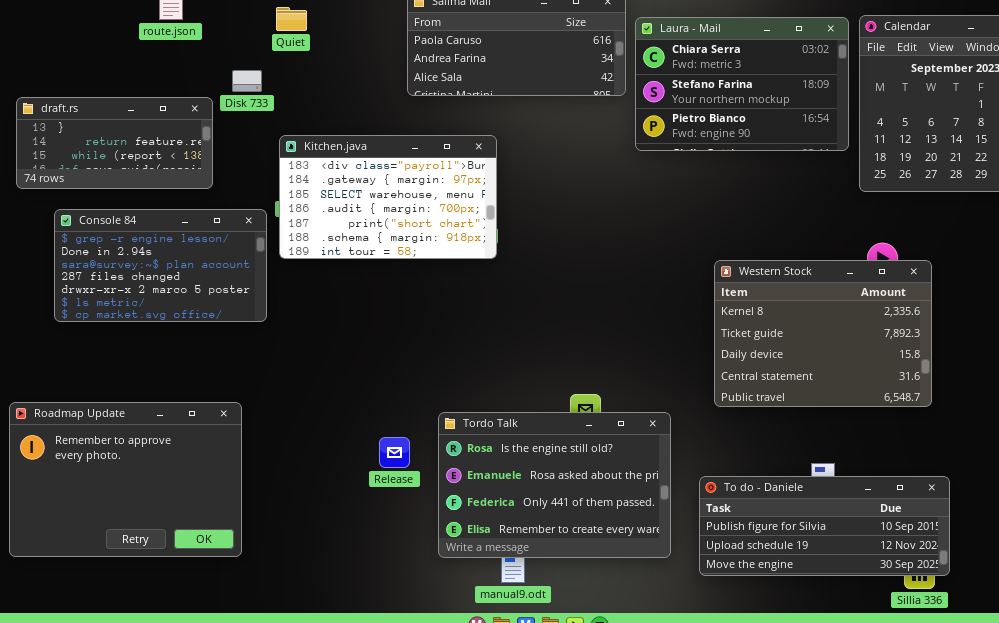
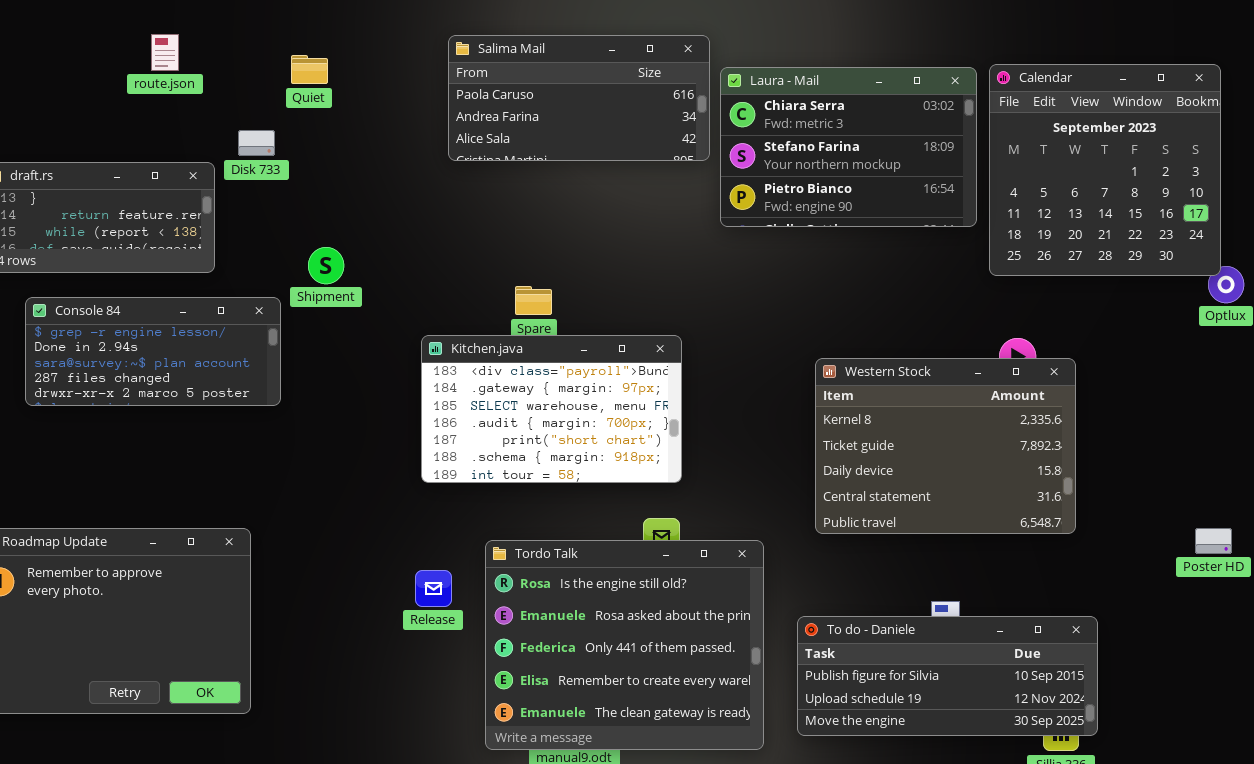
Kitchen.java: [279,135,497,259] -> [421,335,682,483], moved
Console 84: [54,209,267,322] -> [25,297,281,406], resized
Tordo Talk: [438,412,671,558] -> [485,540,764,750], resized

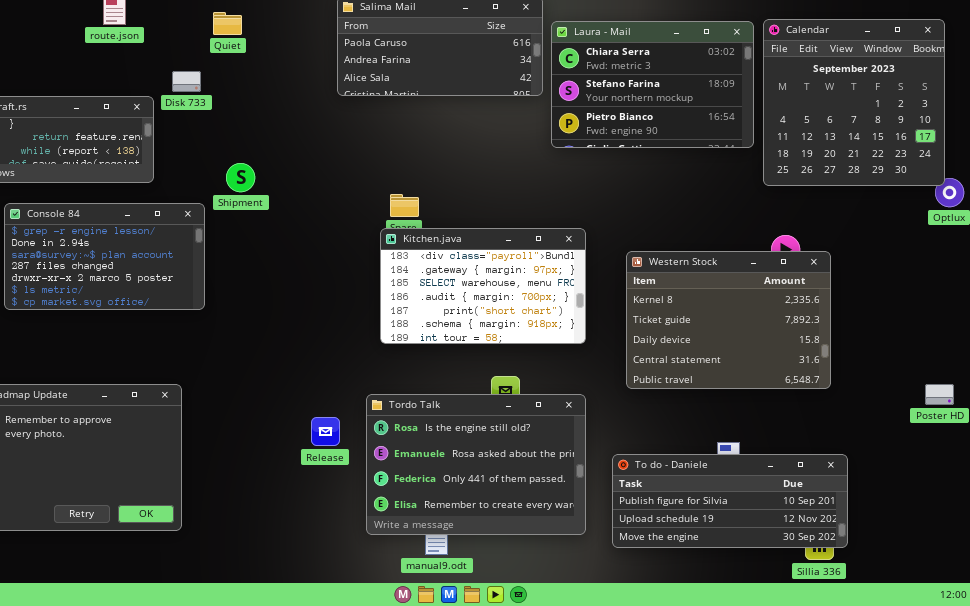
Console 84: [25,297,281,406] -> [4,203,205,310], resized
Kitchen.java: [421,335,682,483] -> [380,228,586,344], moved
Tordo Talk: [485,540,764,750] -> [366,394,586,535], resized

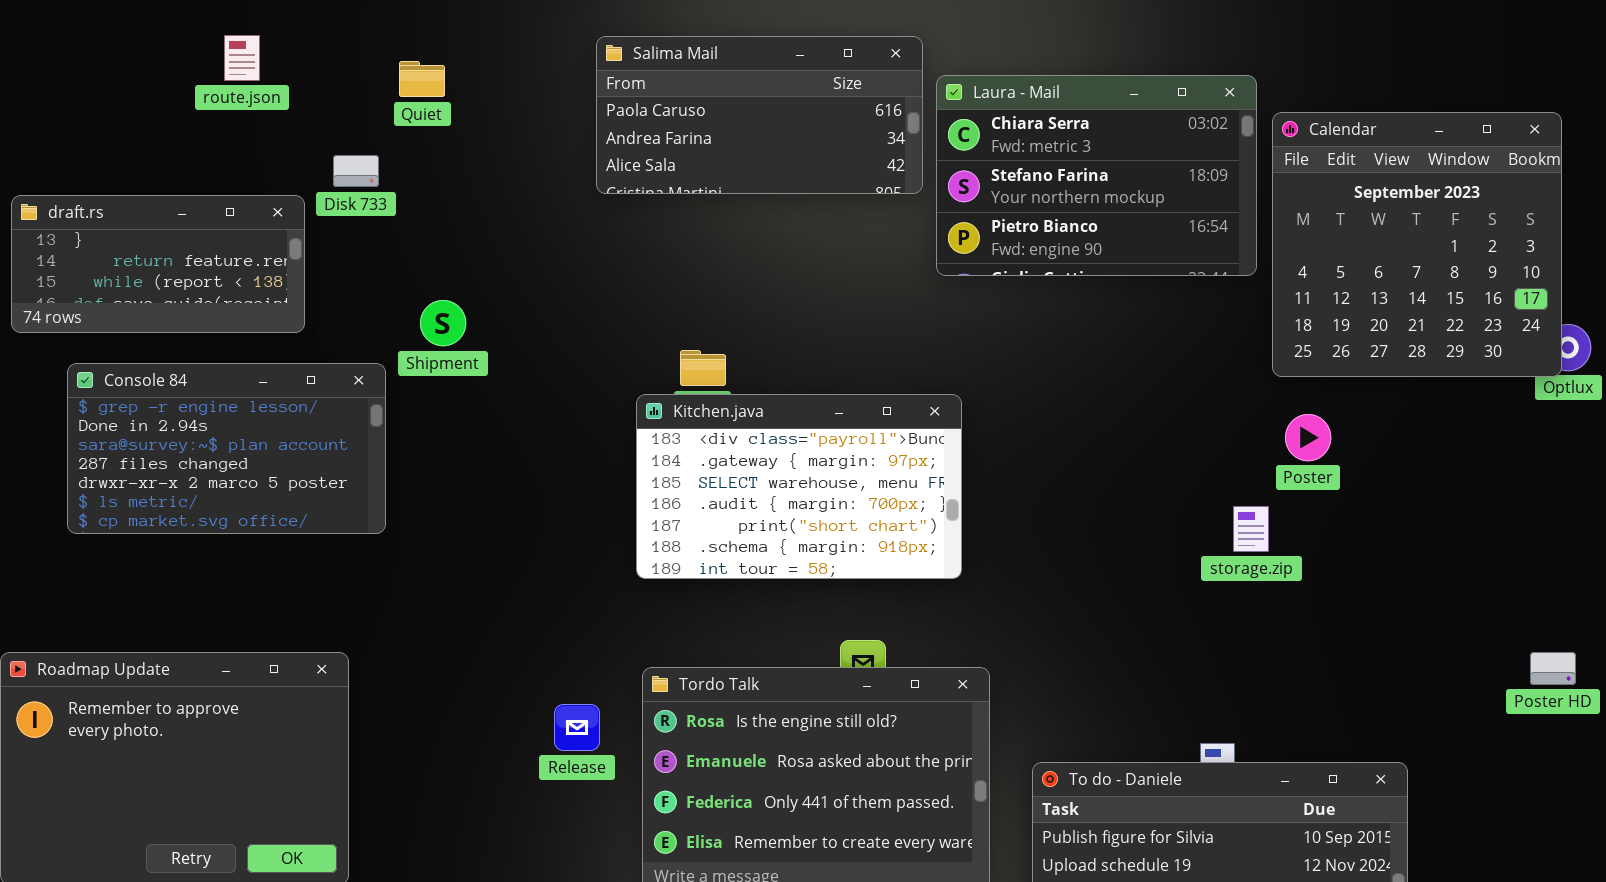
Calendar: [763,19,945,186] -> [1272,112,1562,377], moved
Kitchen.java: [380,228,586,344] -> [636,394,962,579], moved
Western Stock: [626,251,831,389] -> none, closed

